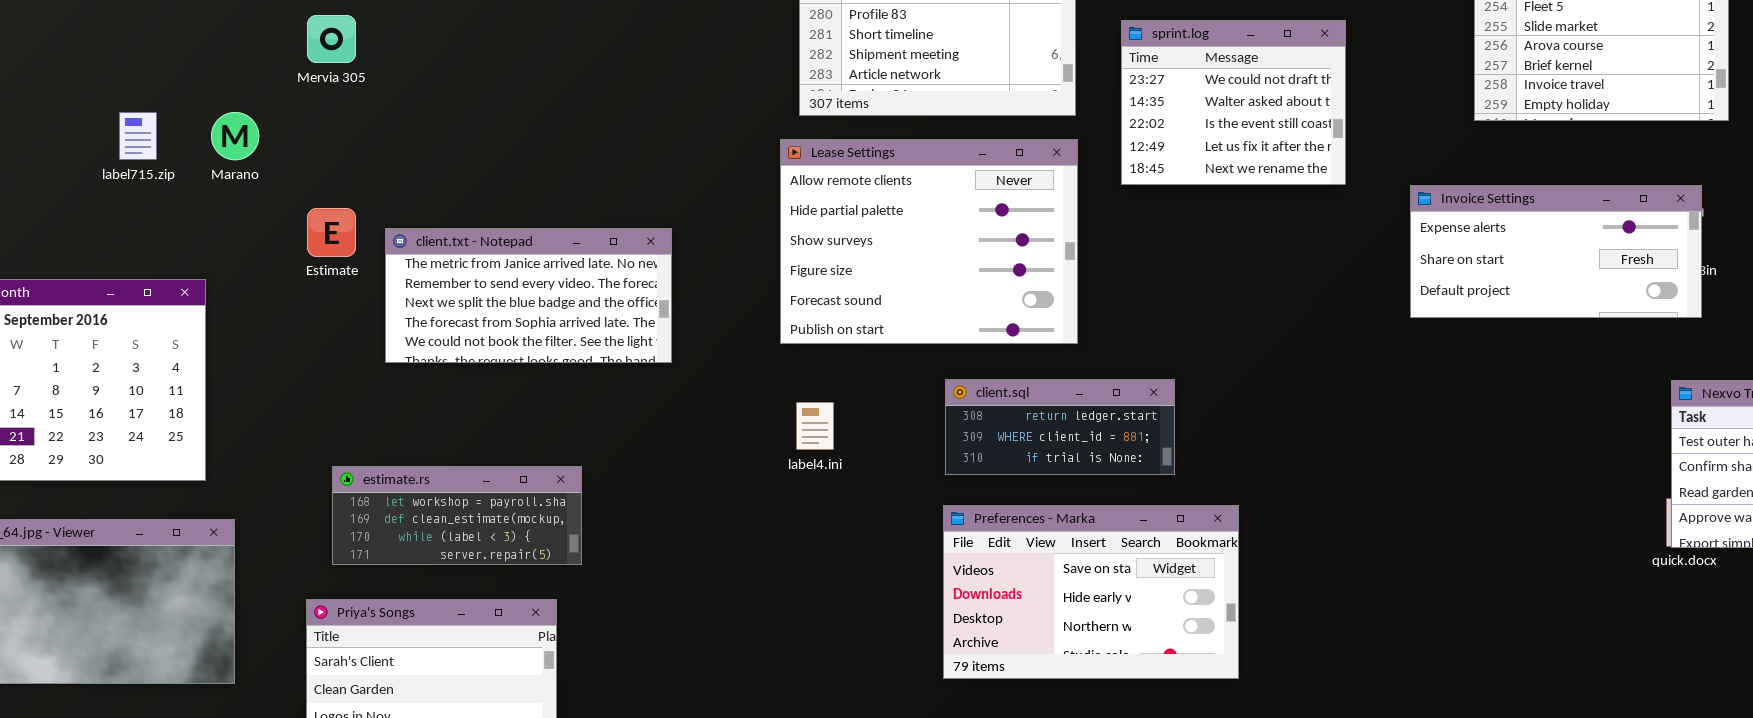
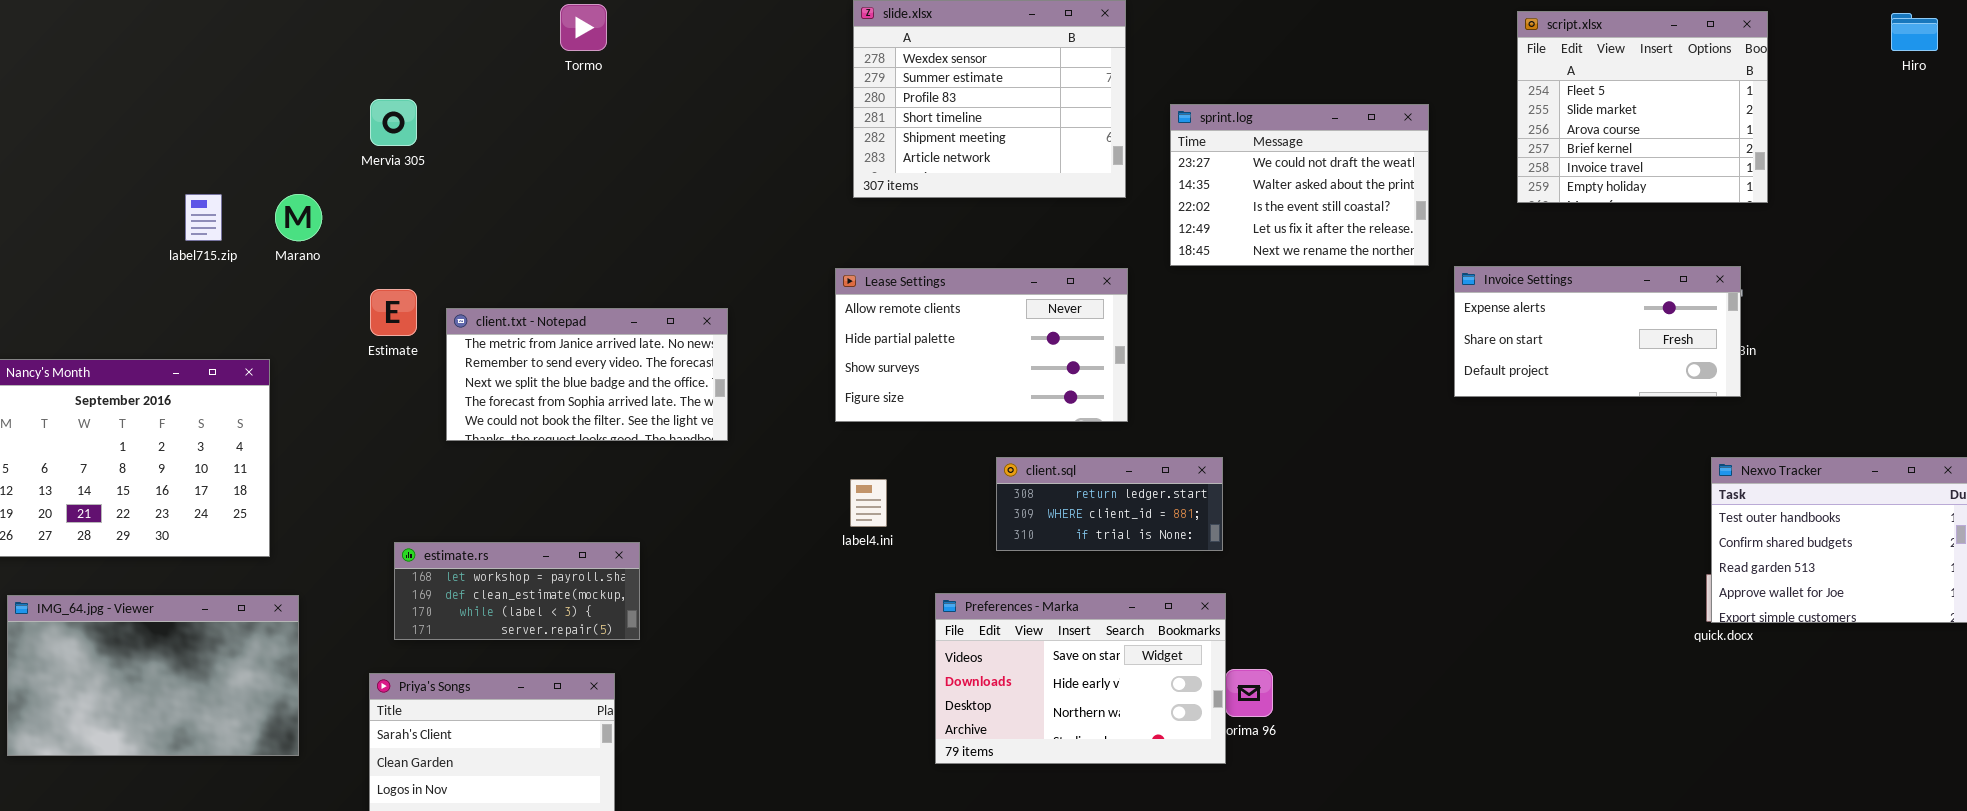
sprint.log: [1121,20,1346,185] -> [1170,104,1429,266], resized
Lease Settings: [780,139,1078,344] -> [835,268,1128,422], resized
Preferences - Marka: [943,505,1239,679] -> [935,593,1226,764], moved

